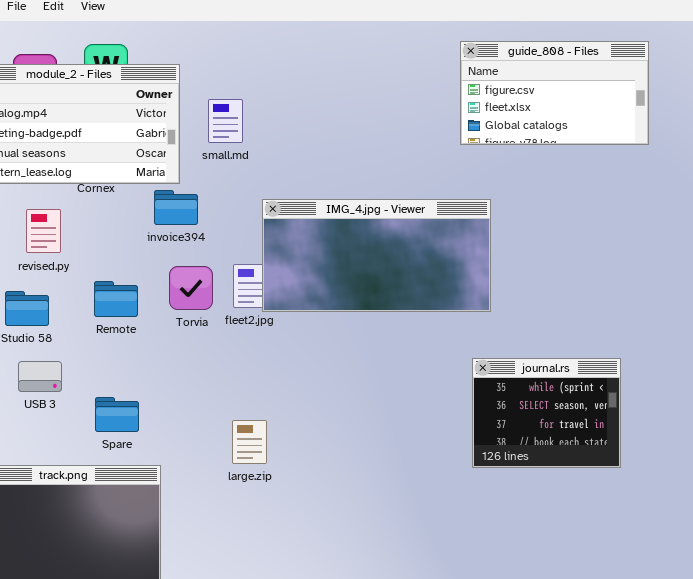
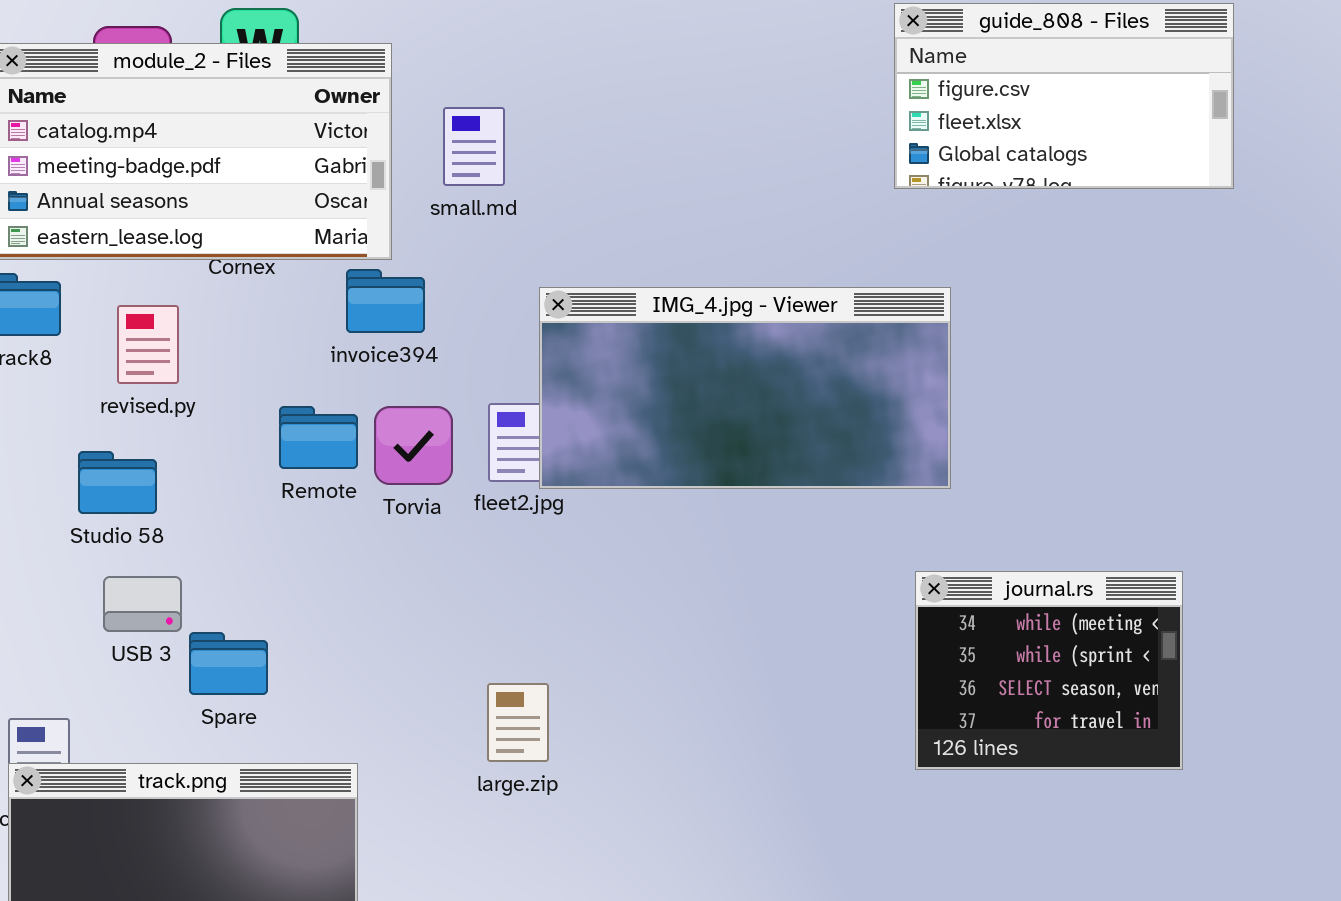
Remote: [94,281,138,317] -> [279,406,358,469], moved
journal.rs: [472,358,621,468] -> [915,571,1183,770], scrolled up 1 row
Spare: [95,397,139,432] -> [189,632,268,695], moved

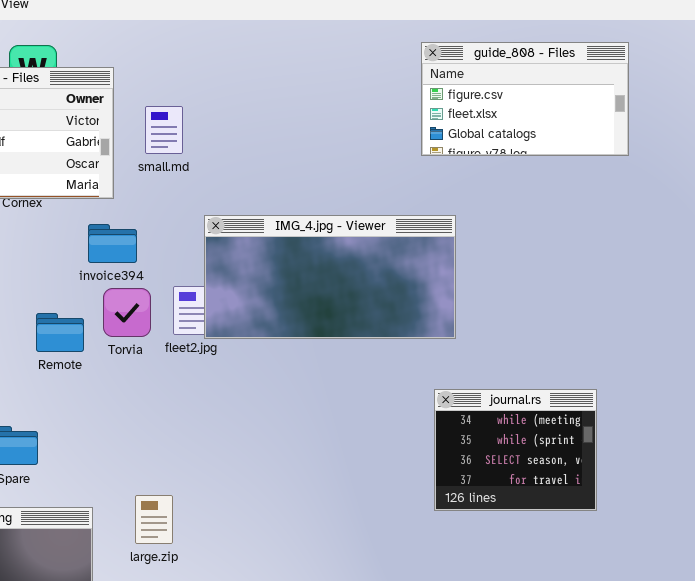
invoice394: [346,269,425,333] -> [88,224,137,263], moved
Remote: [279,406,358,469] -> [36,313,84,352], moved
large.zip: [487,683,549,762] -> [135,495,173,544], moved

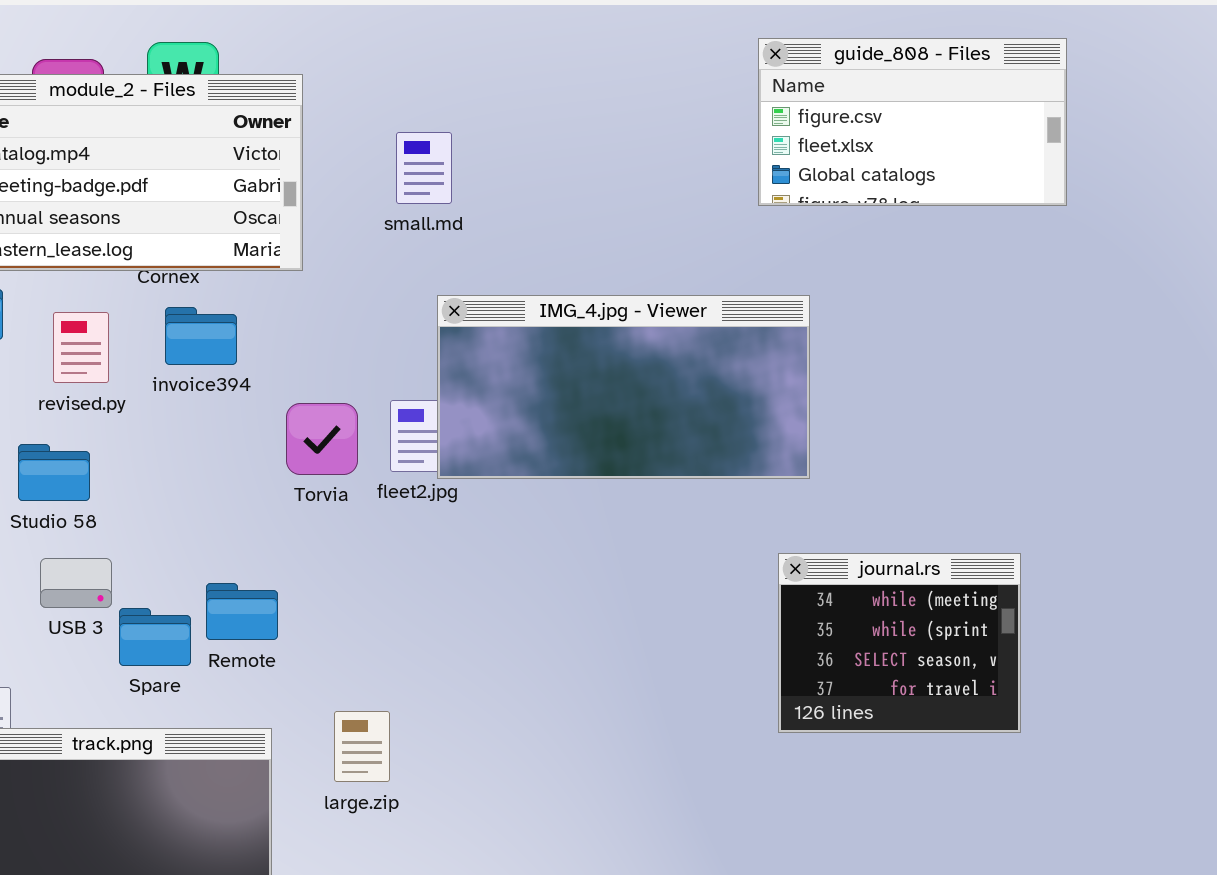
small.md: [145,106,183,154] -> [396,132,452,204], moved
invoice394: [88,224,137,263] -> [165,307,237,365], moved
Remote: [36,313,84,352] -> [206,583,278,640], moved

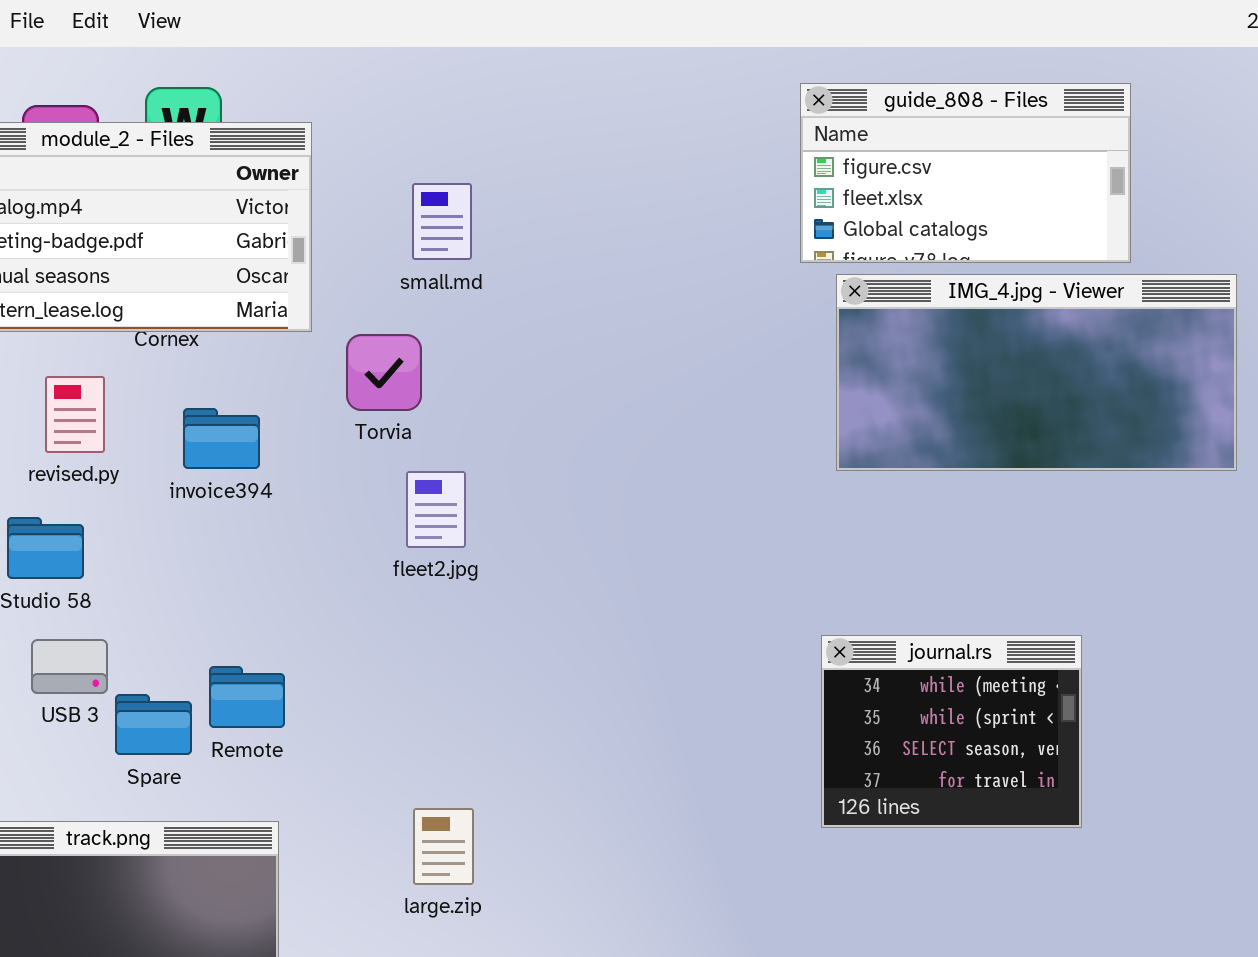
IMG_4.jpg - Viewer: [437,295,810,479] -> [836,274,1237,471], moved
invoice394: [165,307,237,365] -> [183,408,260,469], moved
Torvia: [286,403,358,475] -> [346,334,422,411], moved
large.zip: [334,711,390,782] -> [413,808,474,885], moved

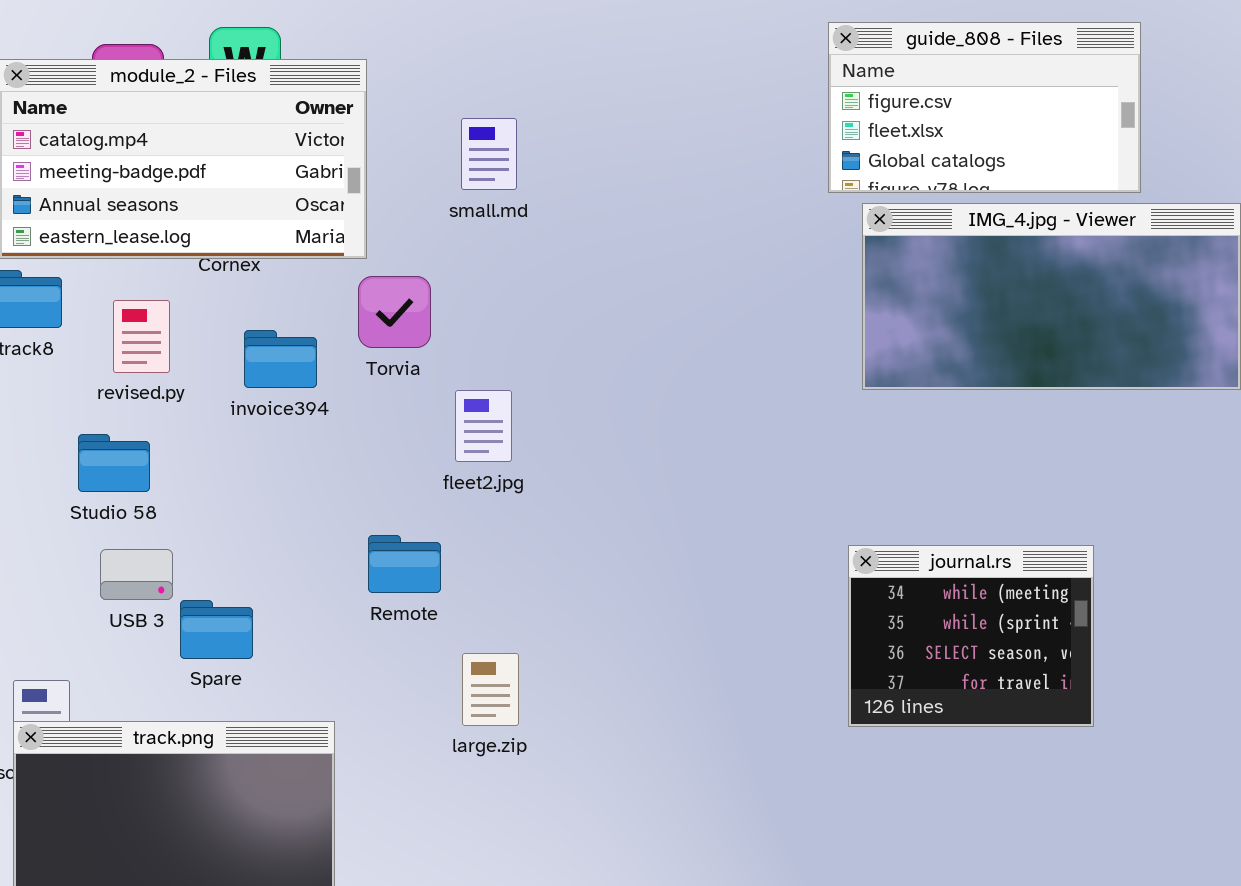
Torvia: [346,334,422,411] -> [358,276,431,348], moved
Remote: [209,666,285,728] -> [368,535,441,593], moved
large.zip: [413,808,474,885] -> [462,653,519,726], moved

